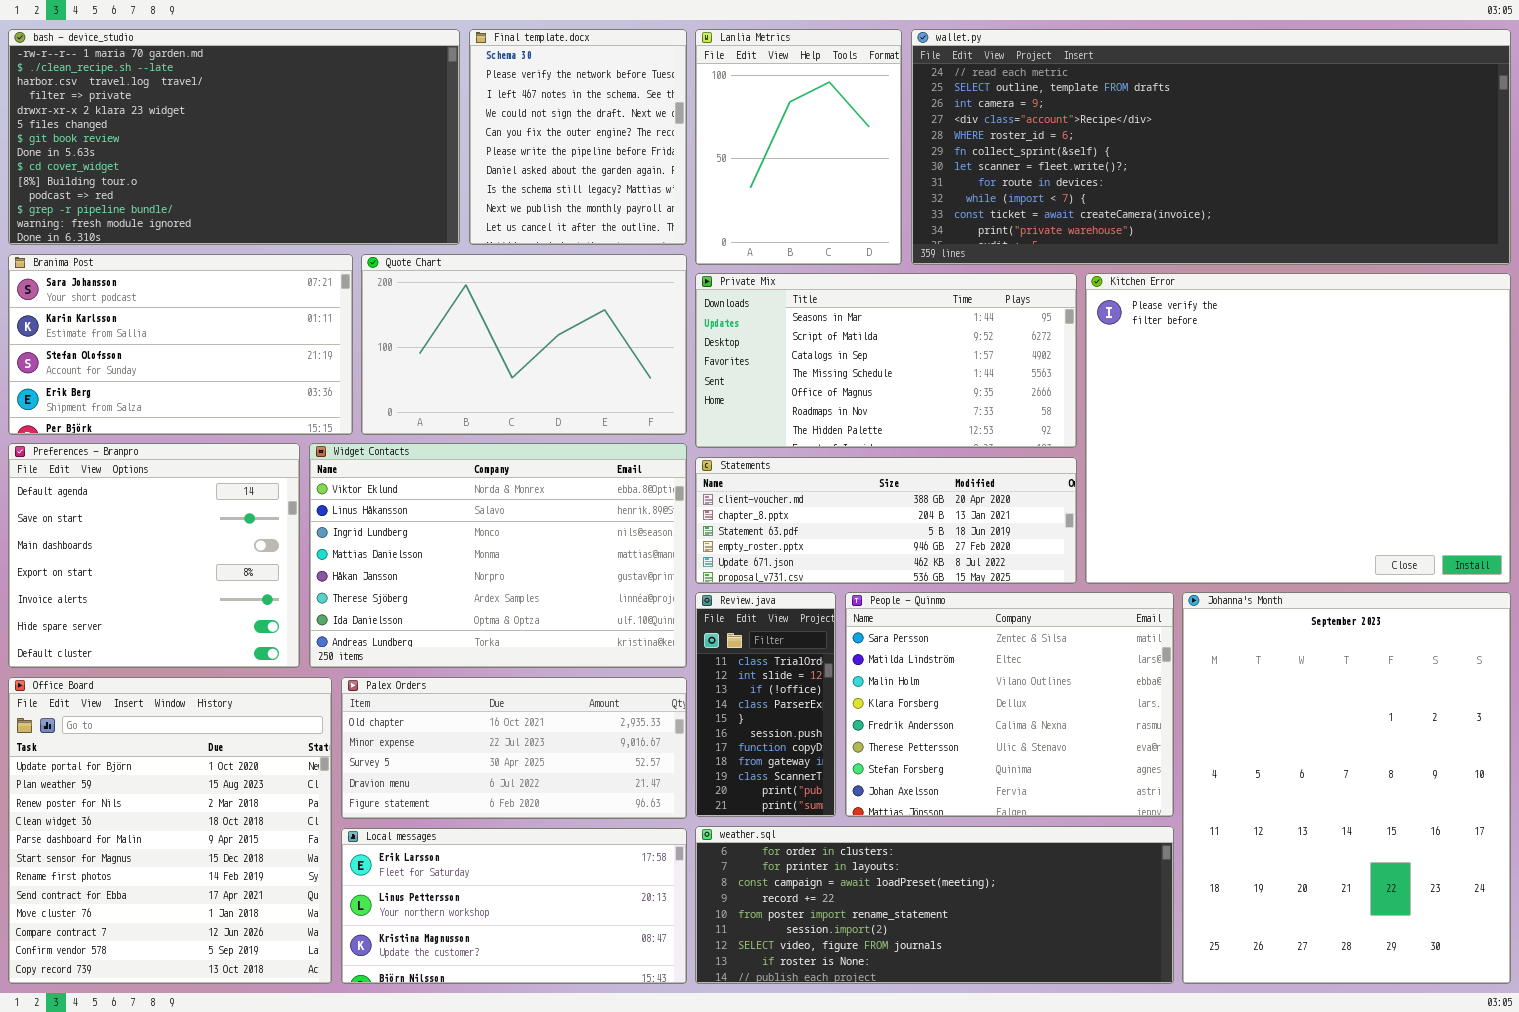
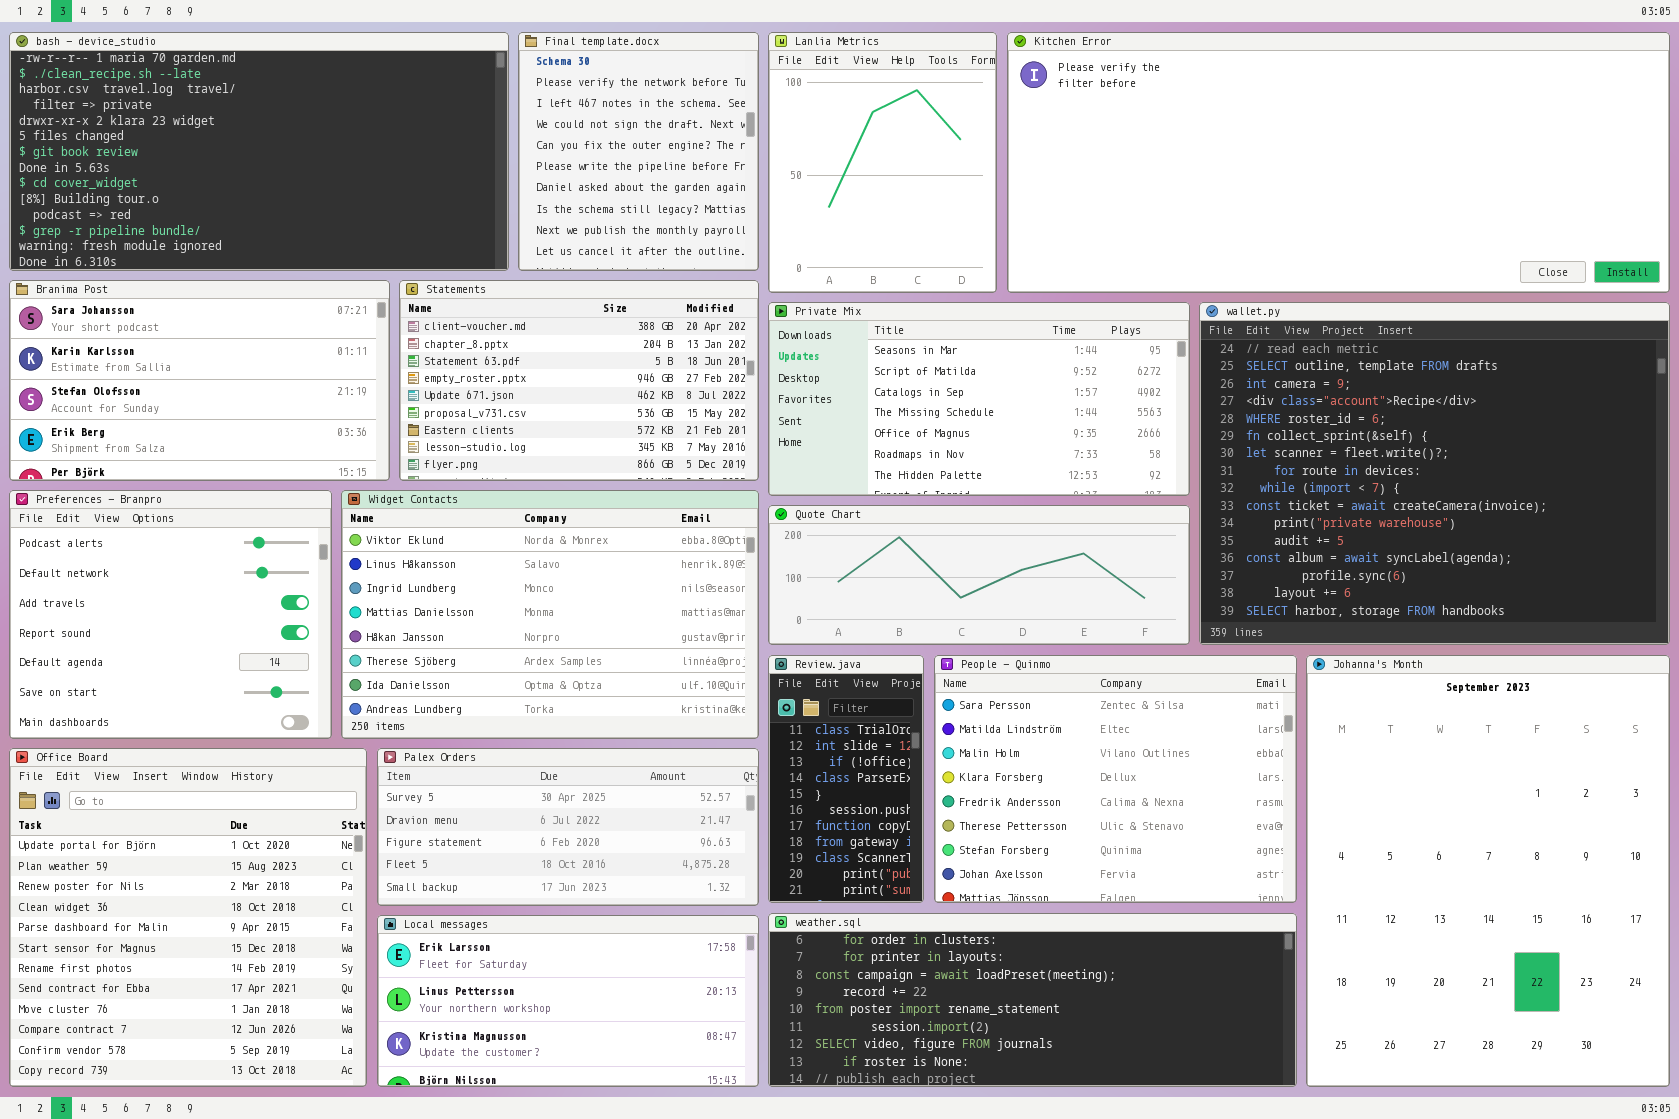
wallet.py: [911,29,1511,265] -> [1199,302,1670,645], moved, resized
Quote Chart: [361,254,687,435] -> [768,505,1190,645], moved, resized
Kitchen Error: [1085,273,1511,584] -> [1007,32,1670,293], moved, resized
Preferences - Branpro: [8,443,300,668] -> [9,490,332,739], scrolled up 4 rows
Statements: [695,457,1077,584] -> [399,280,759,481], moved, resized
Palex Orders: [341,677,687,819] -> [377,748,759,906], scrolled down 2 rows

